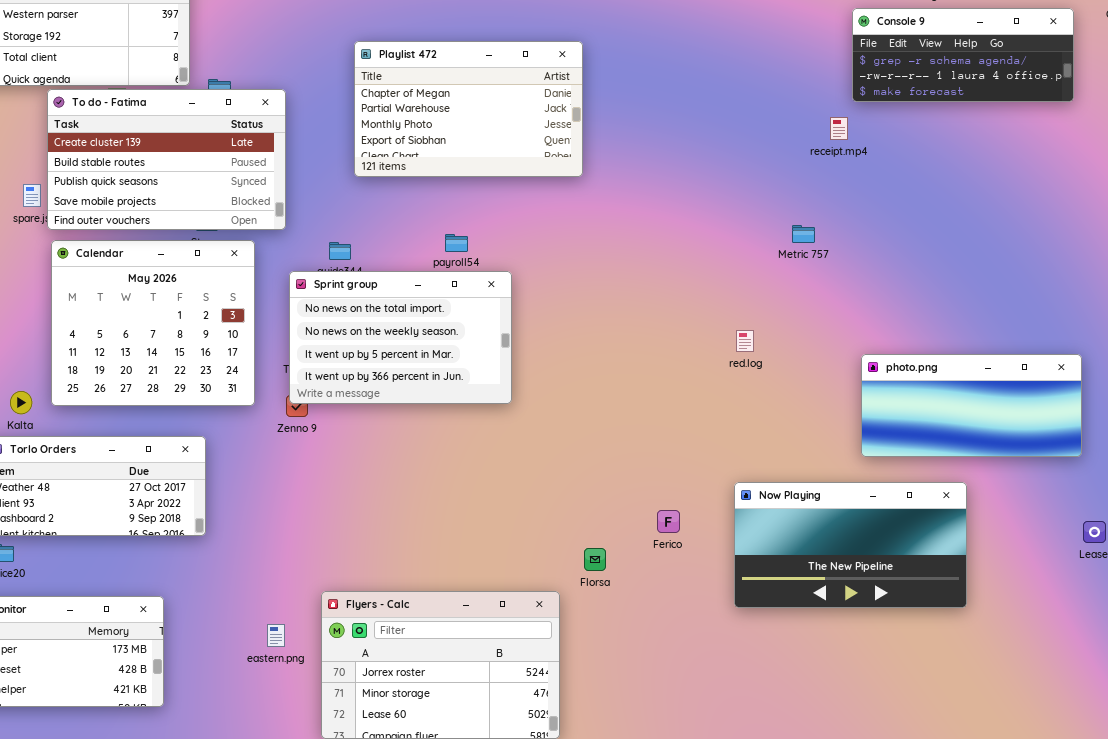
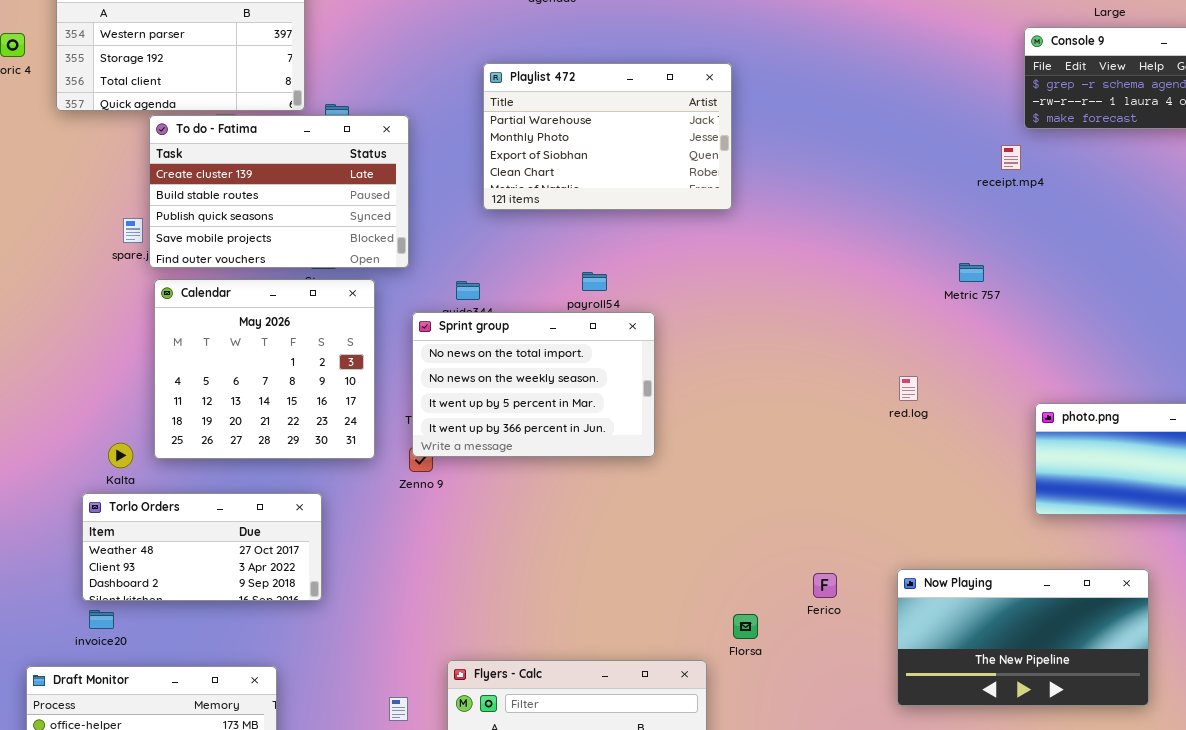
Playlist 472: [354,41,583,177] -> [483,63,732,210], scrolled down 1 row
Now Playing: [734,482,967,608] -> [897,569,1149,706], moved

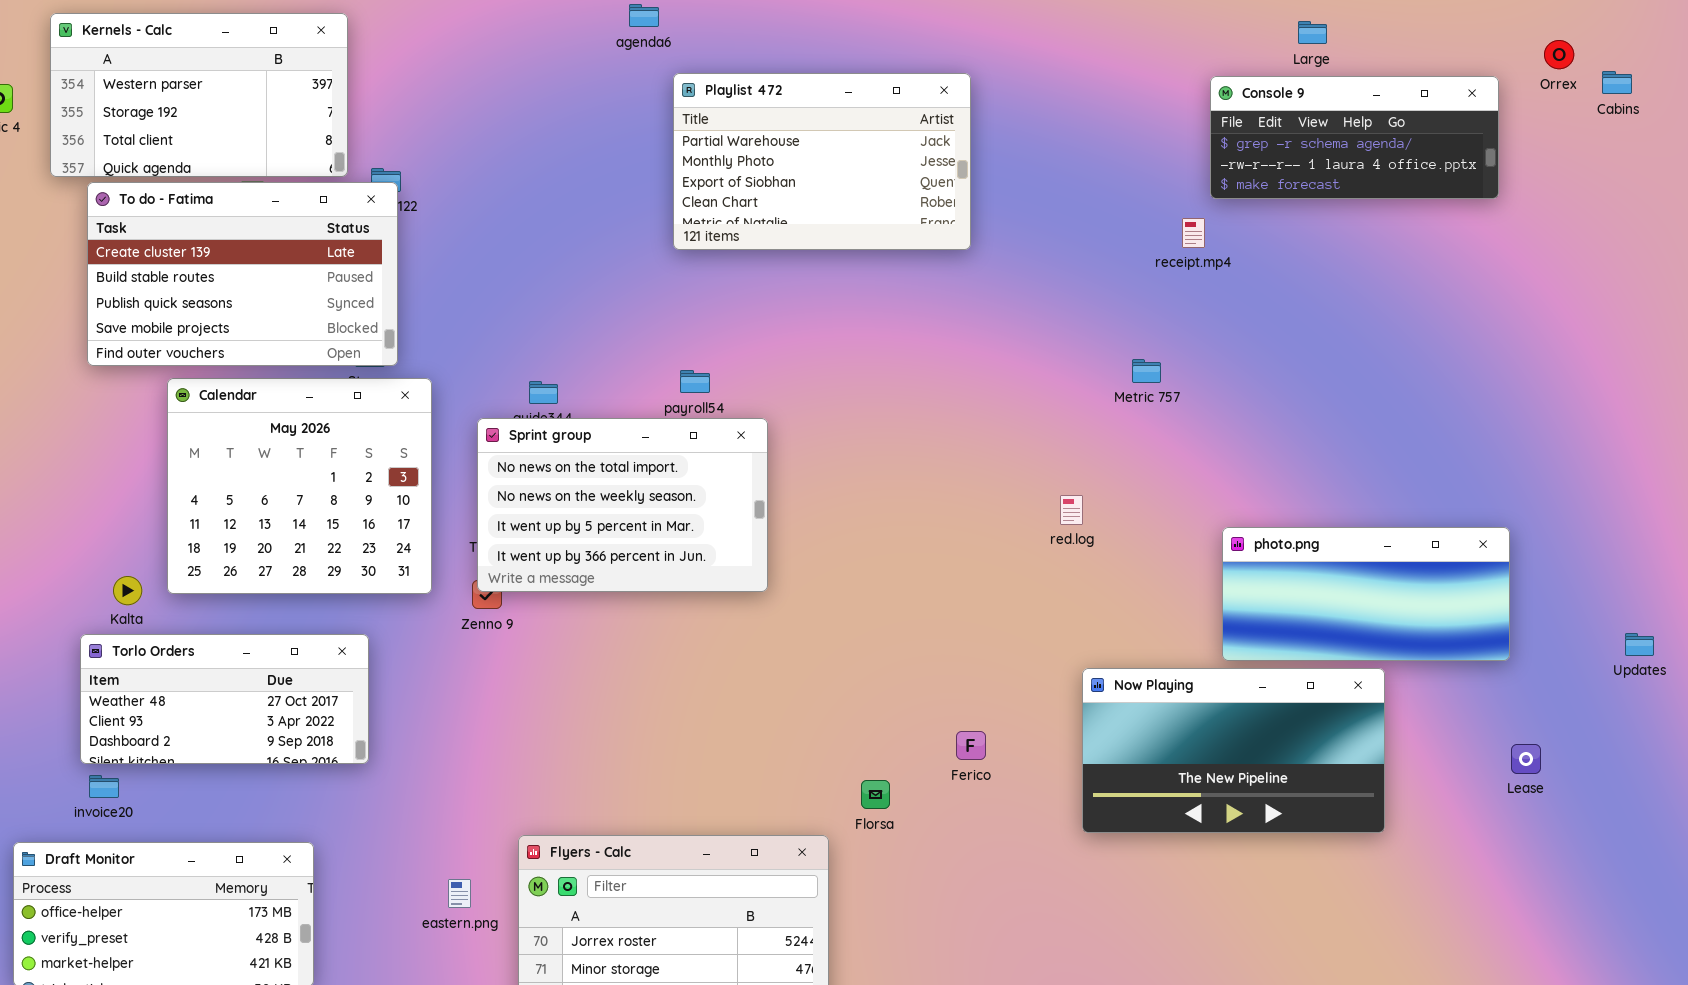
Playlist 472: [483,63,732,210] -> [673,73,971,250], moved
To do - Fatima: [149,115,409,268] -> [87,182,398,366], moved
Now Playing: [897,569,1149,706] -> [1082,668,1385,833], moved

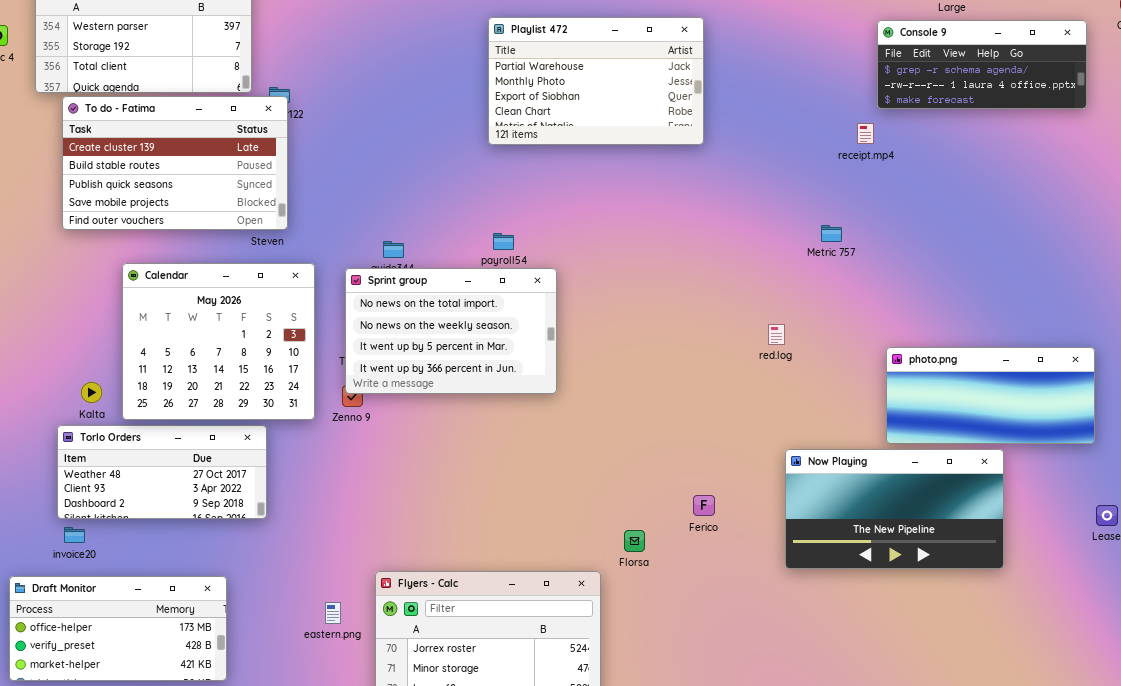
Calendar: [167,378,432,594] -> [122,263,315,420], moved

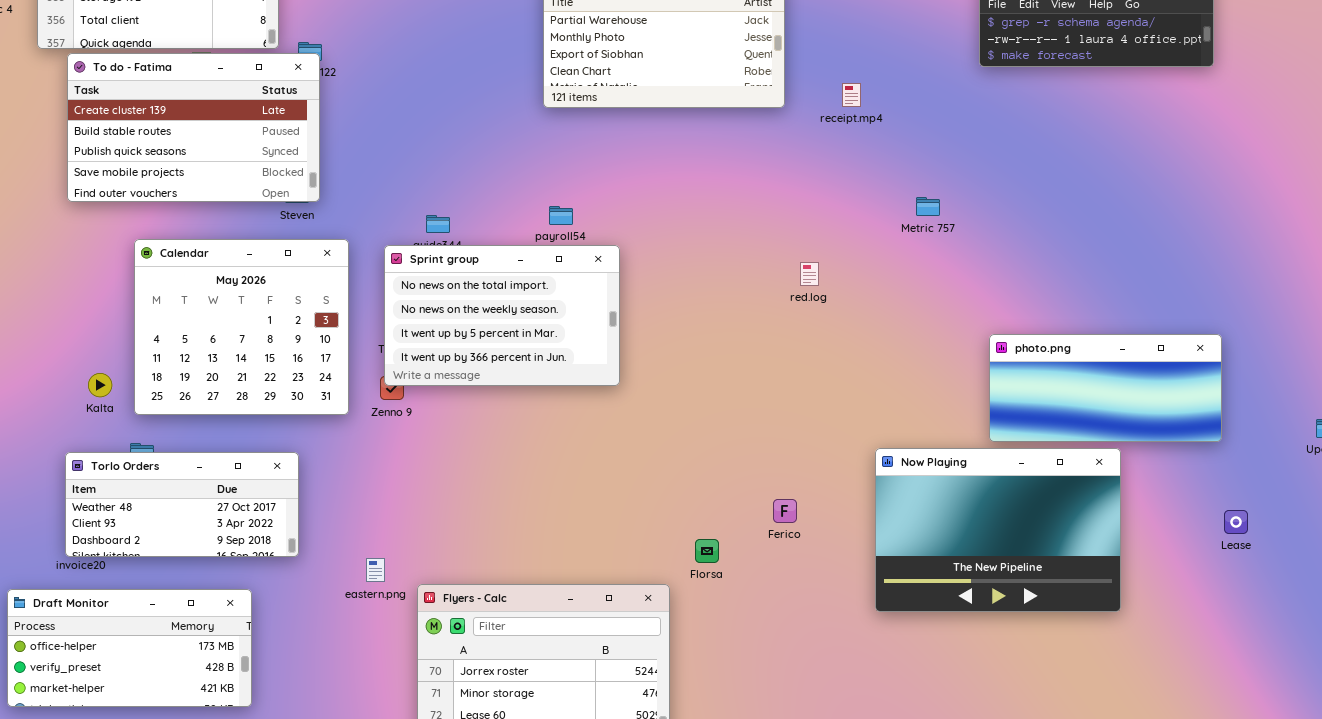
receipt.mp4: [857,123,874,144] -> [842,83,861,107], moved
red.log: [768,324,785,345] -> [800,262,819,286], moved
Torlo Orders: [57,425,267,519] -> [65,452,299,557], moved
Now Playing: [785,449,1004,569] -> [875,448,1121,612], resized
eastern.png: [325,602,341,624] -> [366,558,385,582], moved

